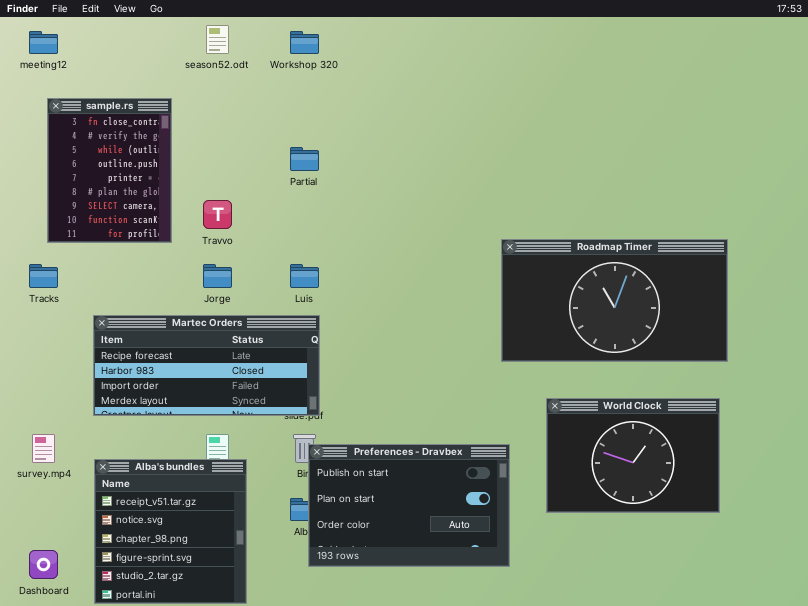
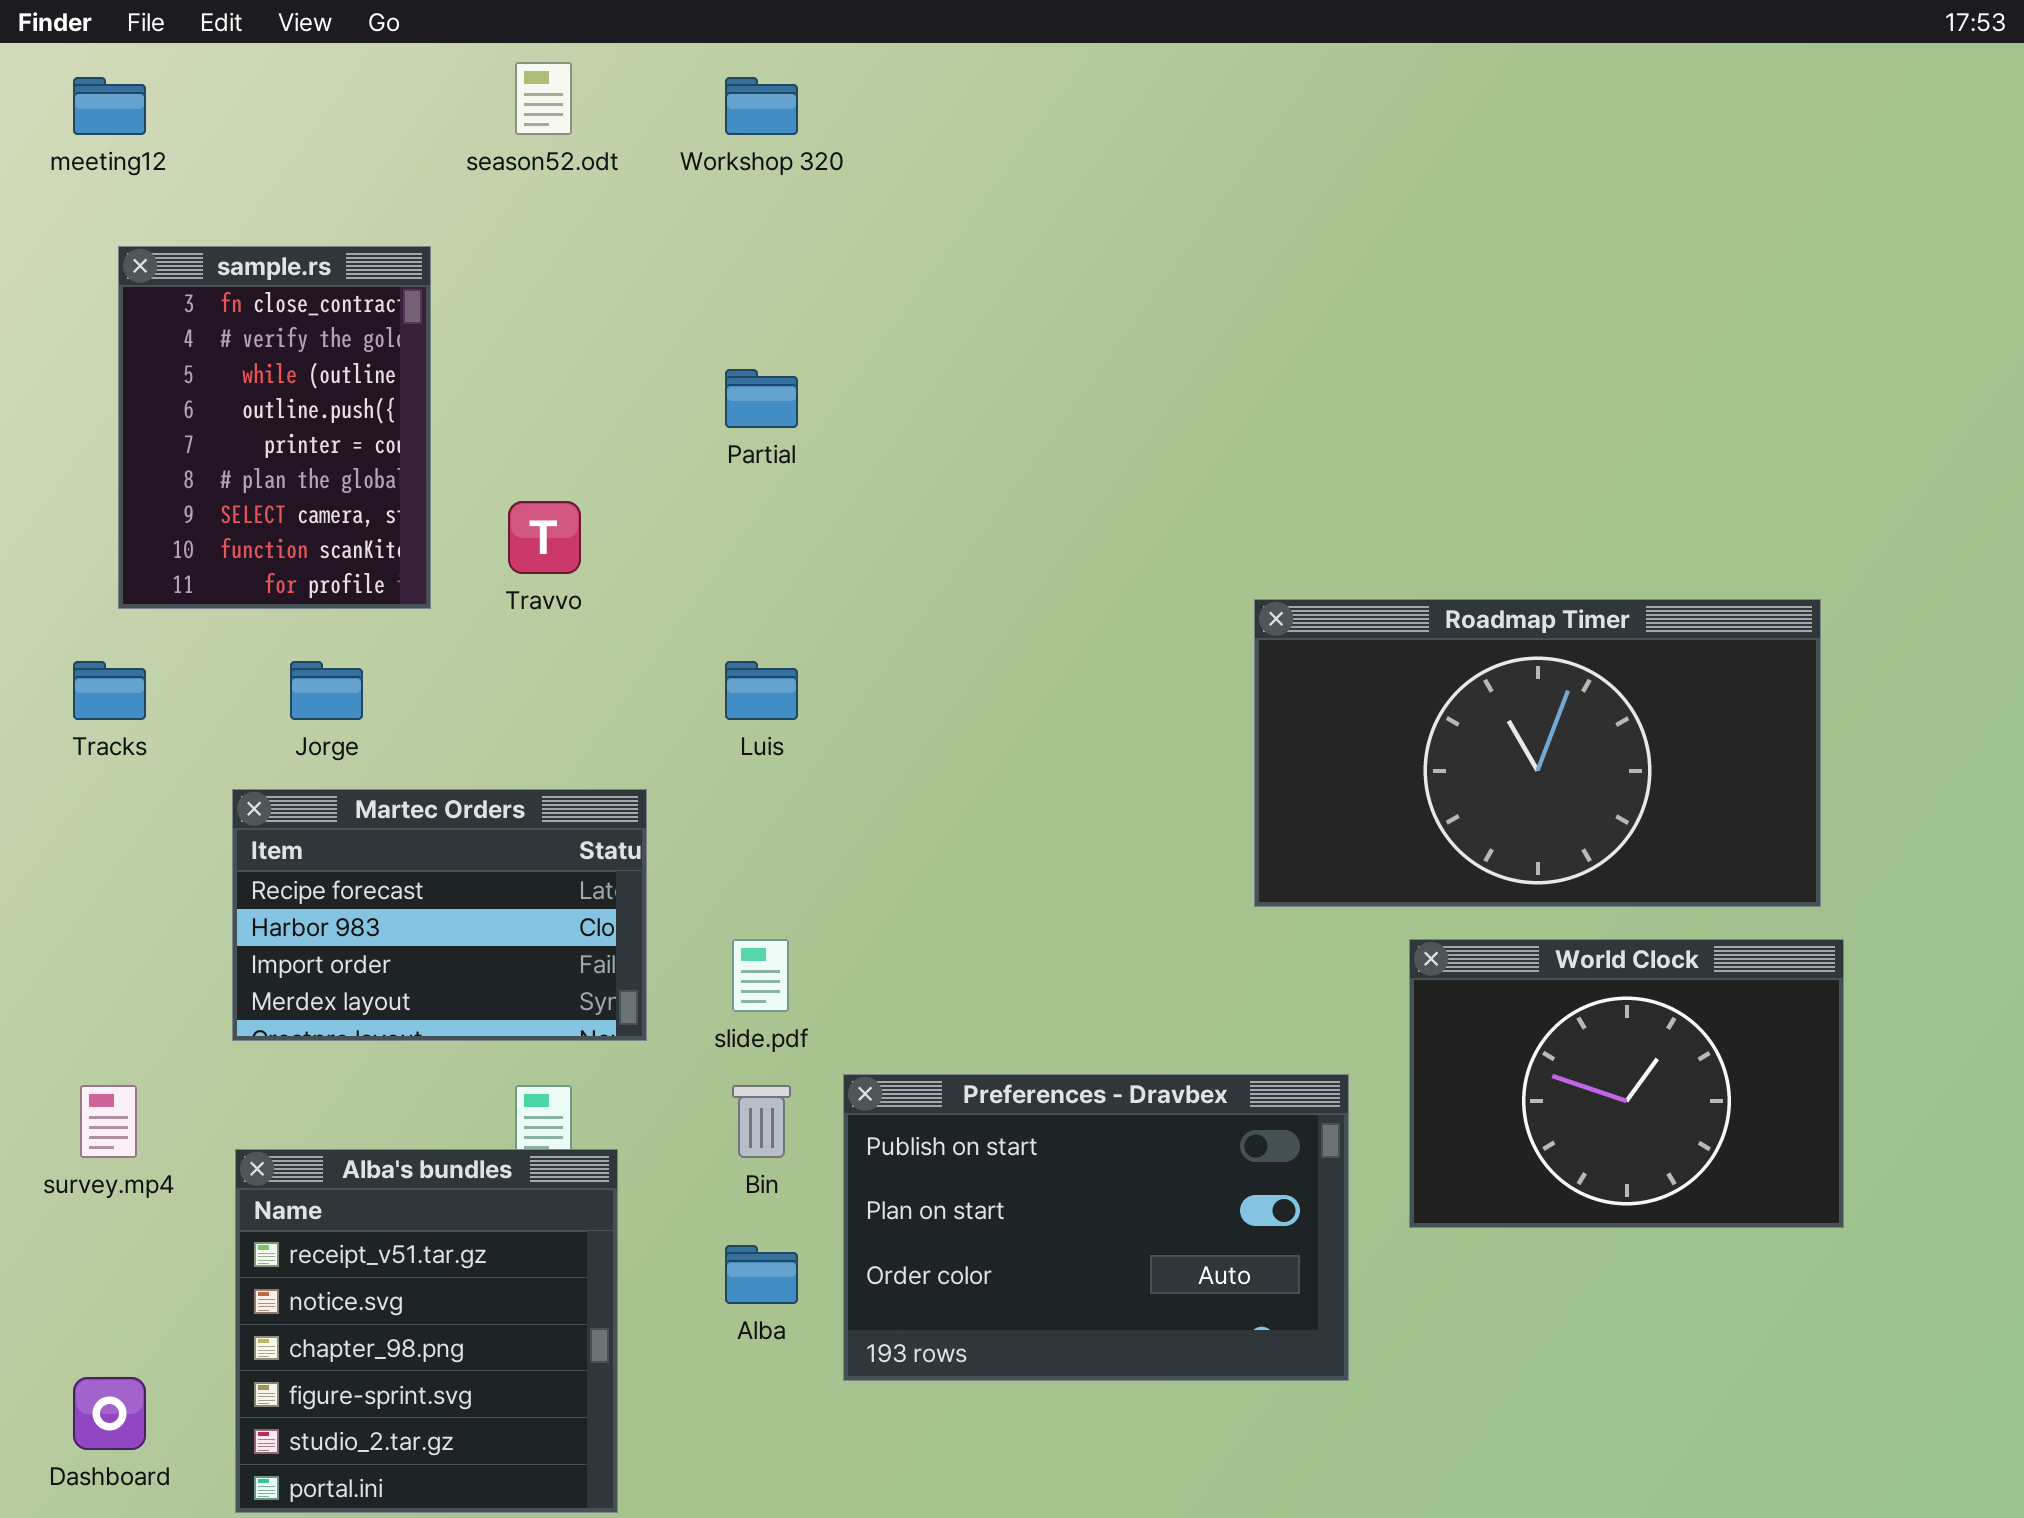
Jorge: [203,264,232,288] -> [290,661,363,720], moved
Martec Orders: [93,315,320,416] -> [232,789,647,1041], resized
World Clock: [546,398,720,513] -> [1409,939,1844,1228], moved
Preferences - Dravbex: [308,444,510,567] -> [843,1074,1349,1381], moved

